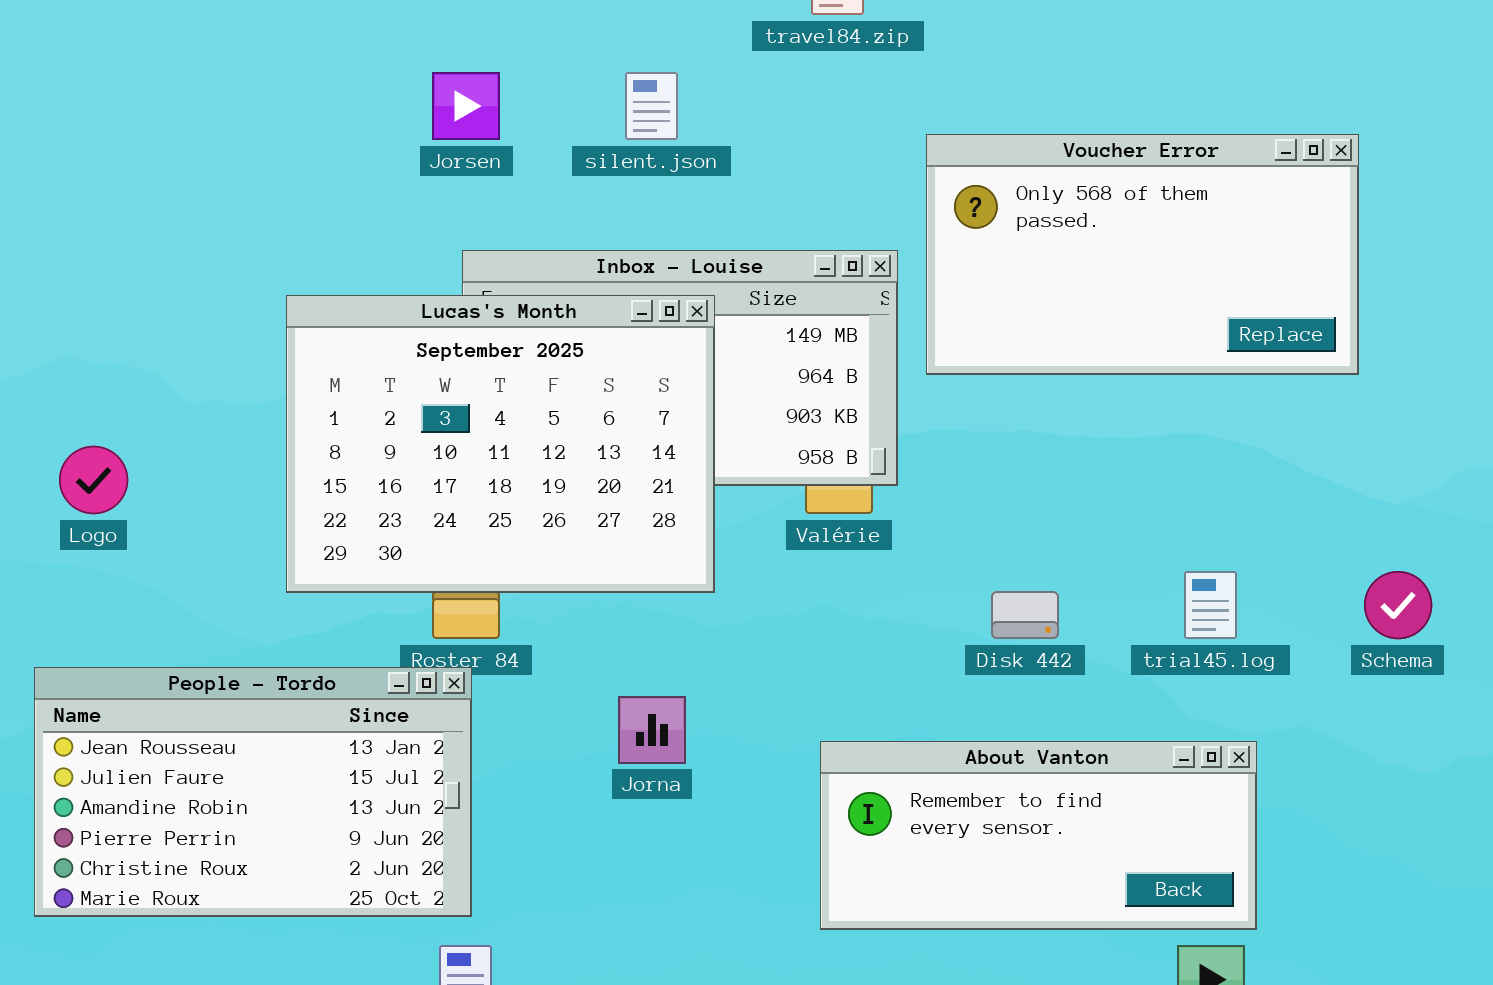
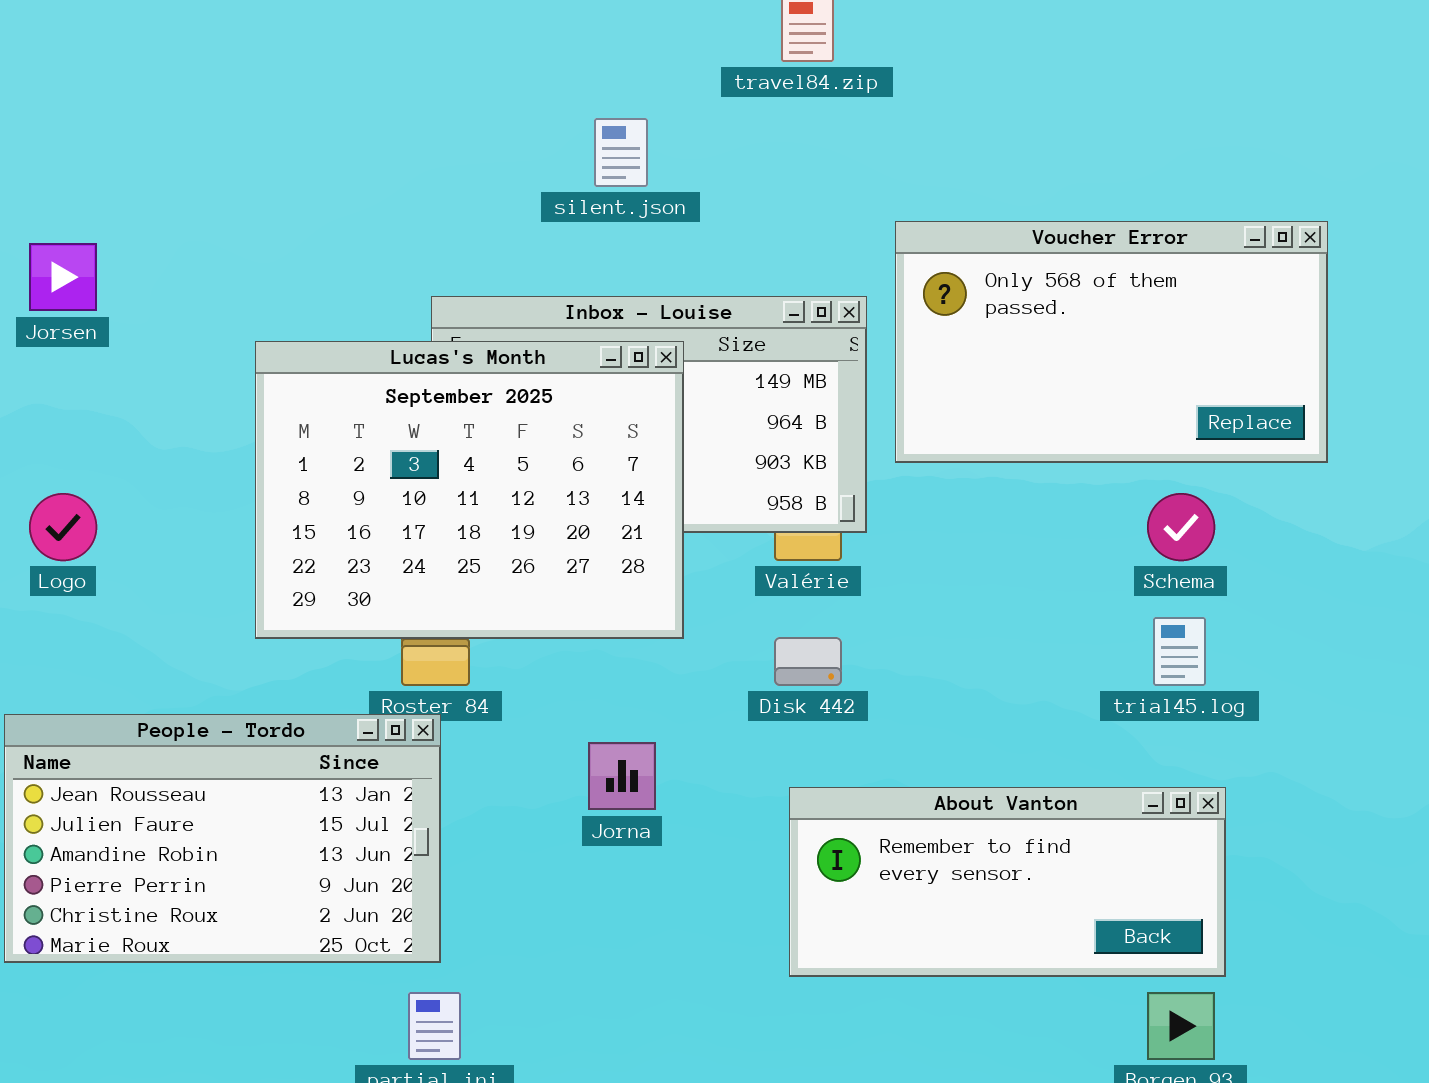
Jorsen: [432,72,500,140] -> [29,243,97,311], moved
Voucher Error: [926,134,1359,375] -> [895,221,1328,463], moved
Schema: [1364,571,1432,639] -> [1147,493,1215,561], moved
Disk 442: [991,591,1059,639] -> [774,637,842,686], moved

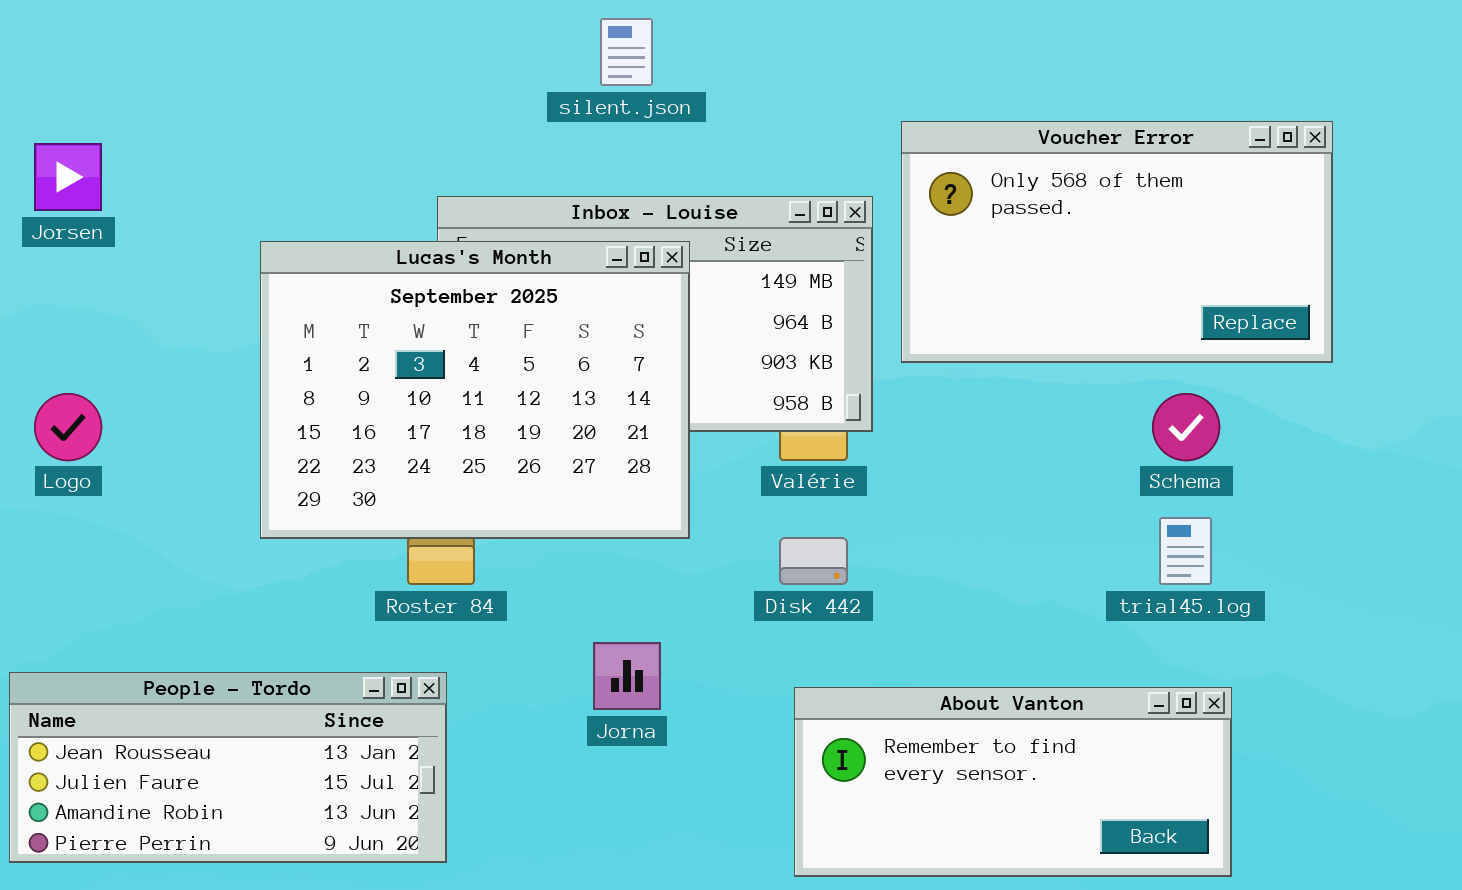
People - Tordo: [4,714,441,963] -> [9,672,447,863], resized

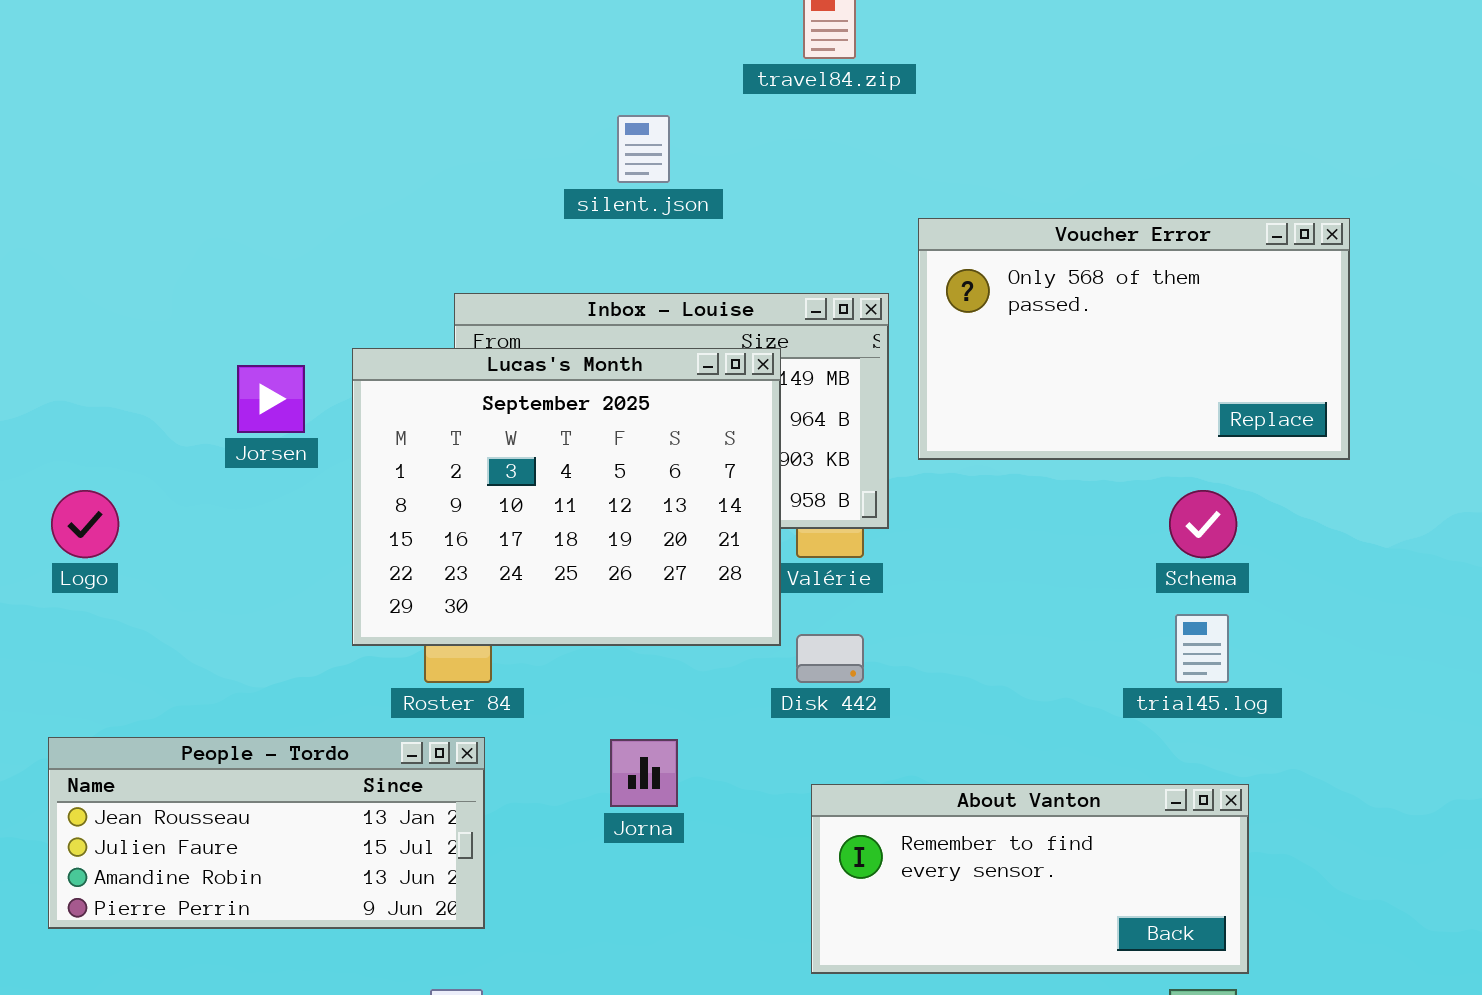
Jorsen: [34,143,102,211] -> [237,365,305,433], moved
Lucas's Month: [260,241,690,539] -> [352,348,781,646], moved
People - Tordo: [9,672,447,863] -> [48,737,485,929], moved

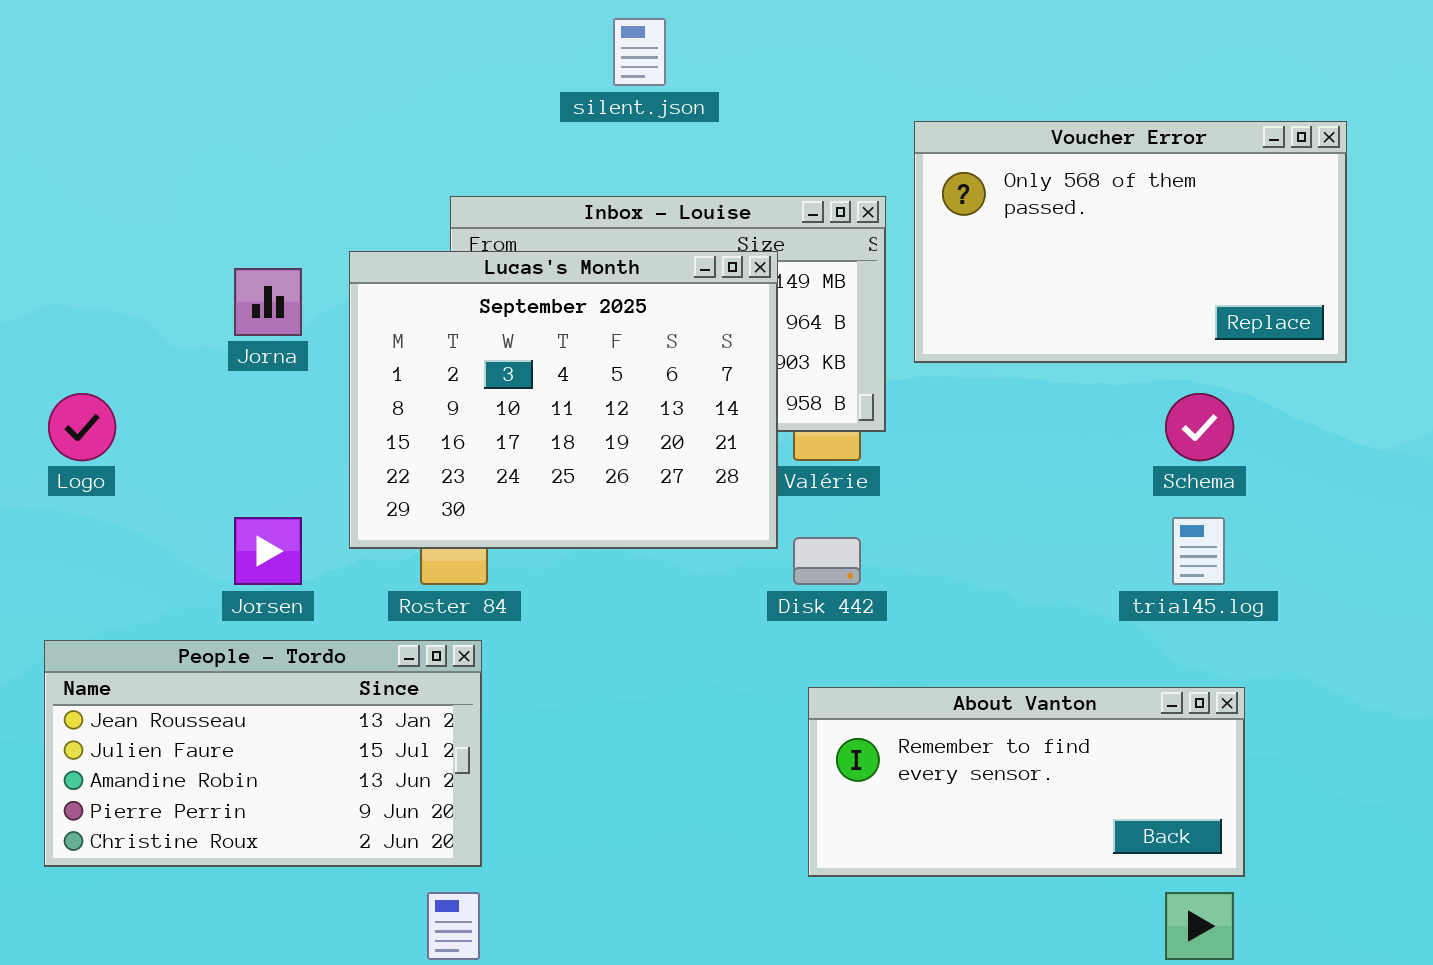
Jorsen: [237,365,305,433] -> [234,517,302,585], moved
People - Tordo: [48,737,485,929] -> [44,640,482,867], resized
Jorna: [610,739,678,807] -> [234,268,302,336], moved

